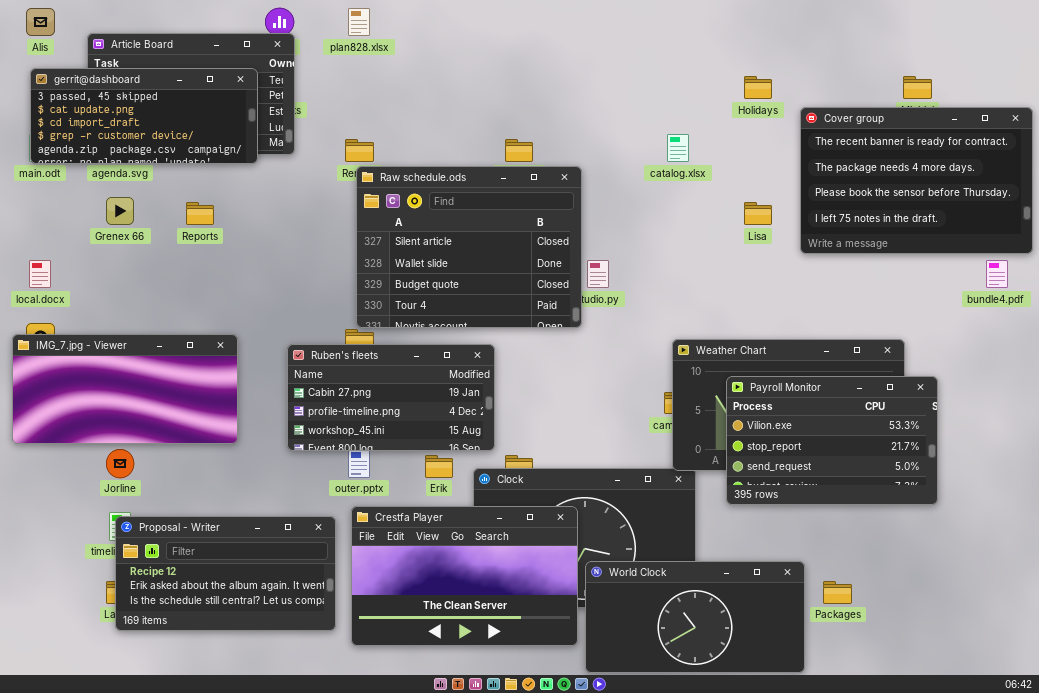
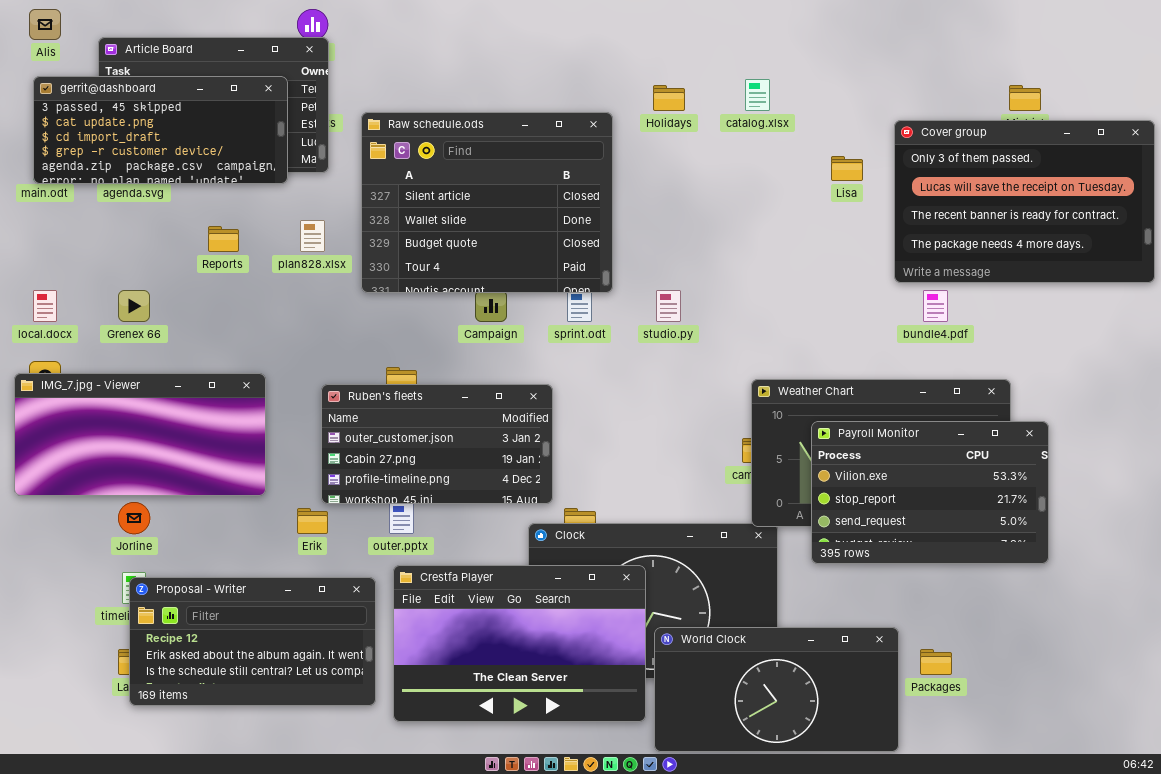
plan828.xlsx: [348,8,370,36] -> [300,220,325,252], moved
Holidays: [744,76,772,99] -> [653,85,685,111], moved
Cover group: [800,107,1033,254] -> [894,120,1155,283], scrolled up 2 rows
catalog.xlsx: [667,134,689,162] -> [745,79,770,111], moved
Raw schedule.ods: [356,166,582,328] -> [361,112,613,293], moved
Grenex 66: [106,197,134,225] -> [118,290,150,322], moved
Lisa: [744,202,772,225] -> [831,156,863,181], moved
bundle4.pdf: [986,260,1008,288] -> [923,290,948,322], moved
Ruben's fleets: [287,344,495,451] -> [321,384,553,504], scrolled up 1 row
Erik: [425,455,453,478] -> [297,508,328,534], moved

